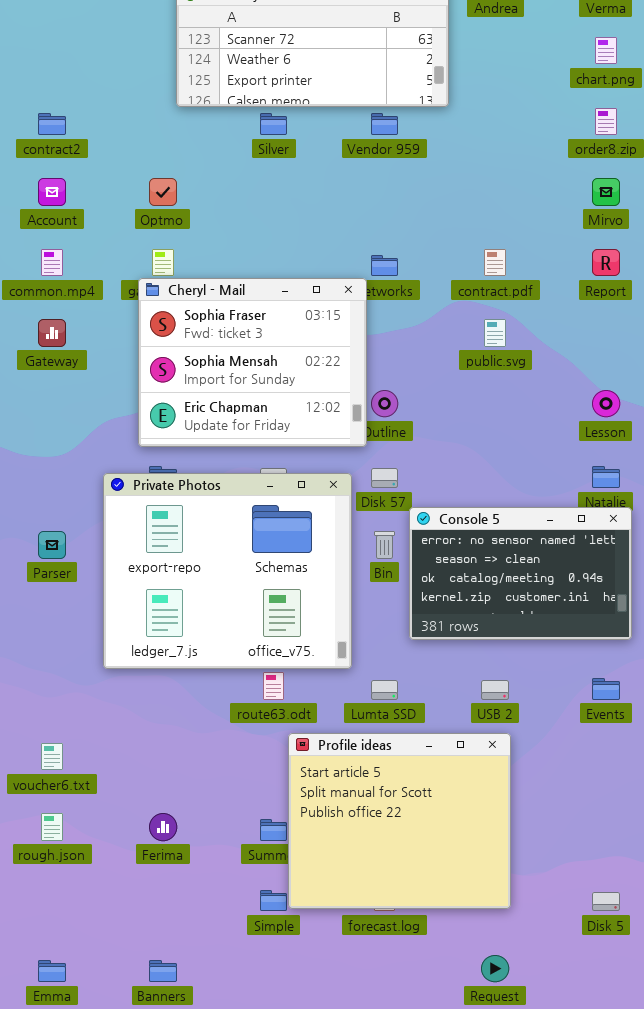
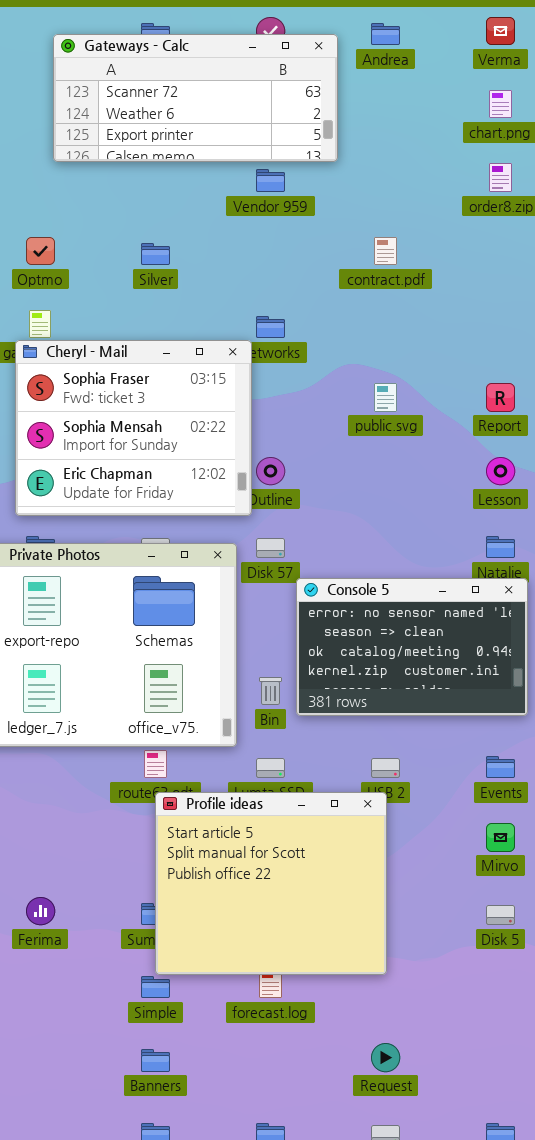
Silver: [260,113,287,135] -> [141,243,170,265], moved
Mirvo: [592,178,620,206] -> [486,823,515,852], moved
contract.pdf: [484,249,506,276] -> [374,237,397,265], moved
Report: [592,249,620,276] -> [486,383,515,412], moved
Bin: [374,531,395,559] -> [259,677,282,705], moved
Profile ideas: [288,733,511,909] -> [155,792,387,975], moved
Disk 5: [592,892,620,911] -> [486,905,515,925], moved
Banners: [149,960,177,982] -> [141,1049,170,1072], moved

